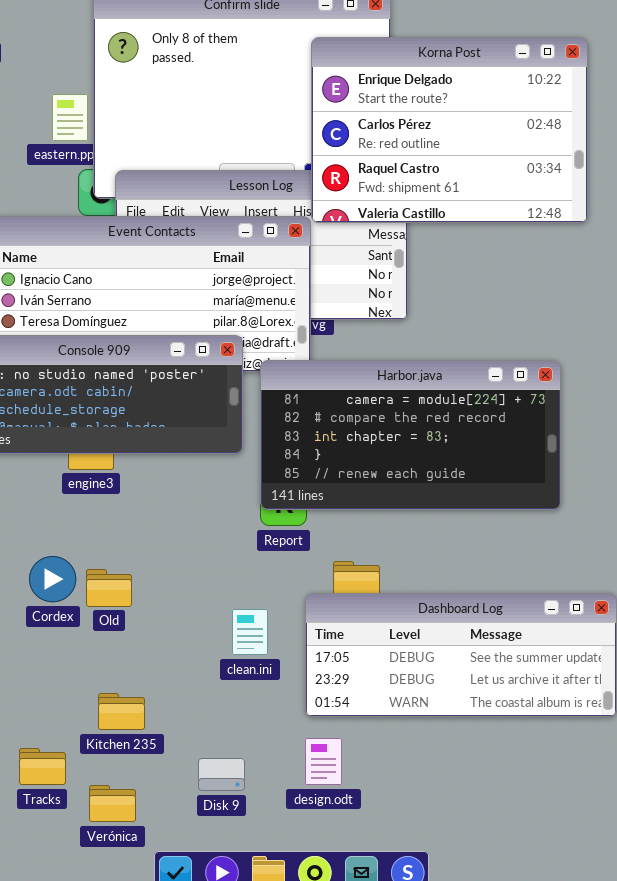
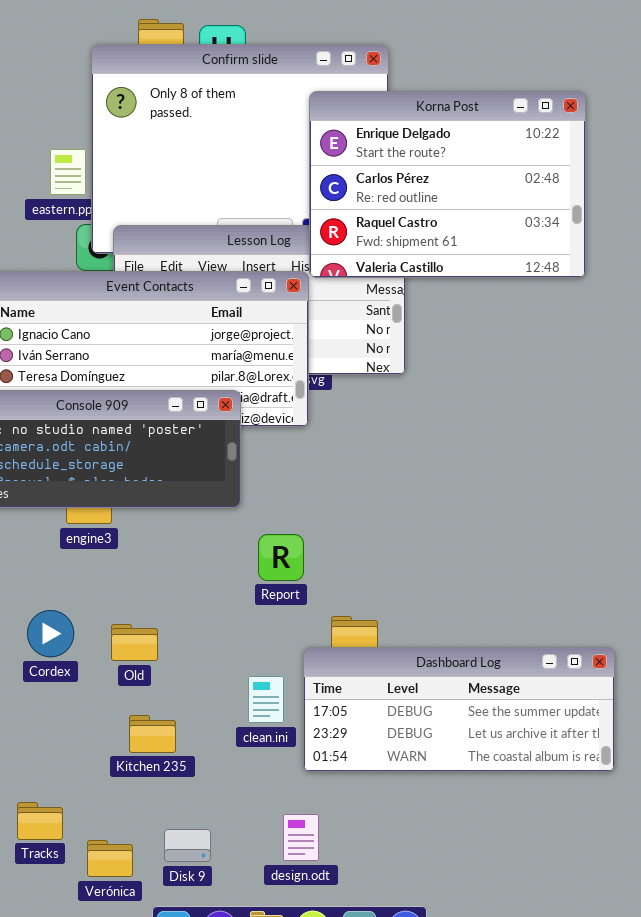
Harbor.java: [260,360,561,510] -> none, closed
Old: [86,569,132,607] -> [111,624,158,661], moved
clean.ini: [232,609,268,655] -> [248,676,284,723], moved
Kitchen 235: [98,693,145,730] -> [129,715,176,753], moved
design.odt: [305,738,342,785] -> [283,814,319,861], moved
Disk 9: [198,758,245,791] -> [164,829,211,862], moved

